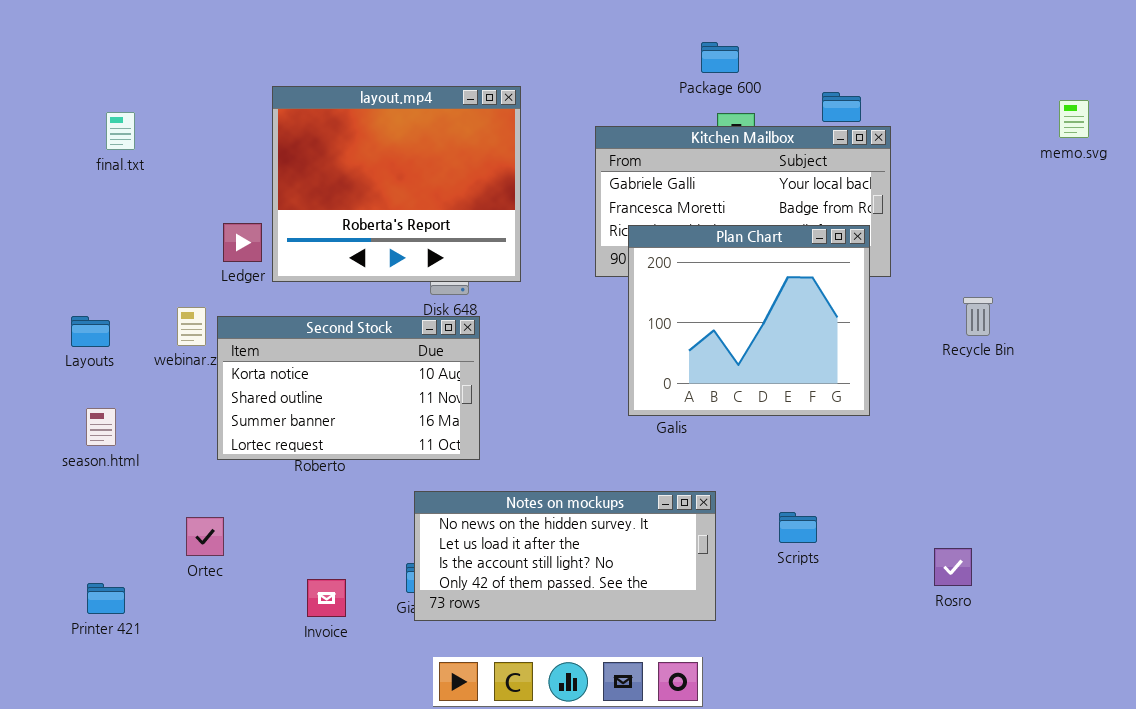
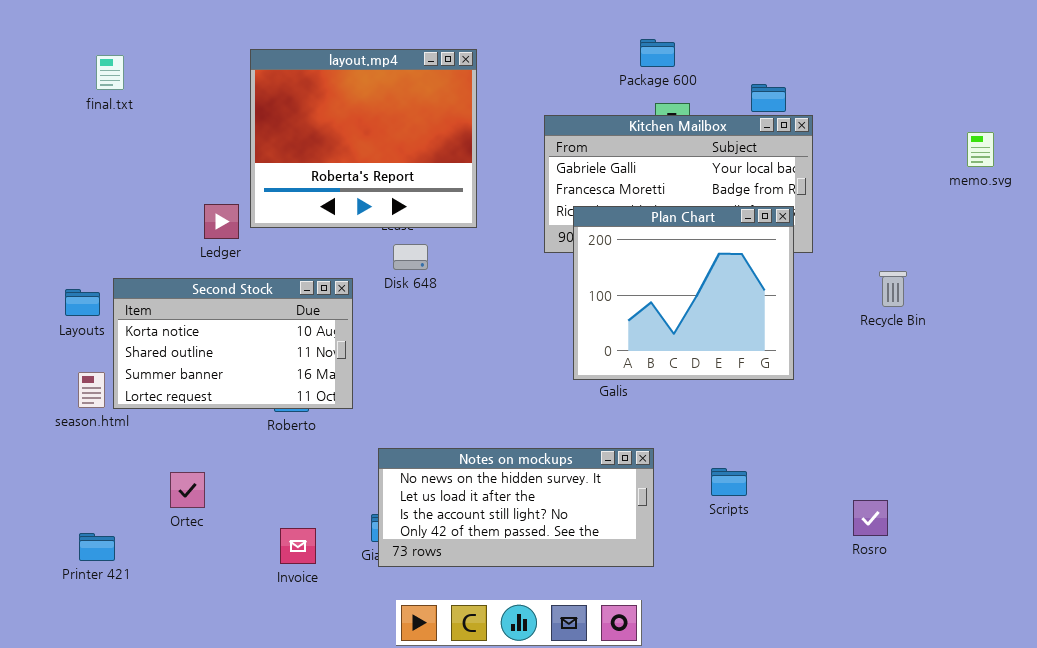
layout.mp4: [272,86,521,282] -> [250,49,477,228], moved
memo.svg: [1059,100,1089,138] -> [967,132,994,167], moved
final.txt: [106,112,135,150] -> [96,55,124,90], moved
Second Stock: [217,316,480,460] -> [113,278,353,409], moved

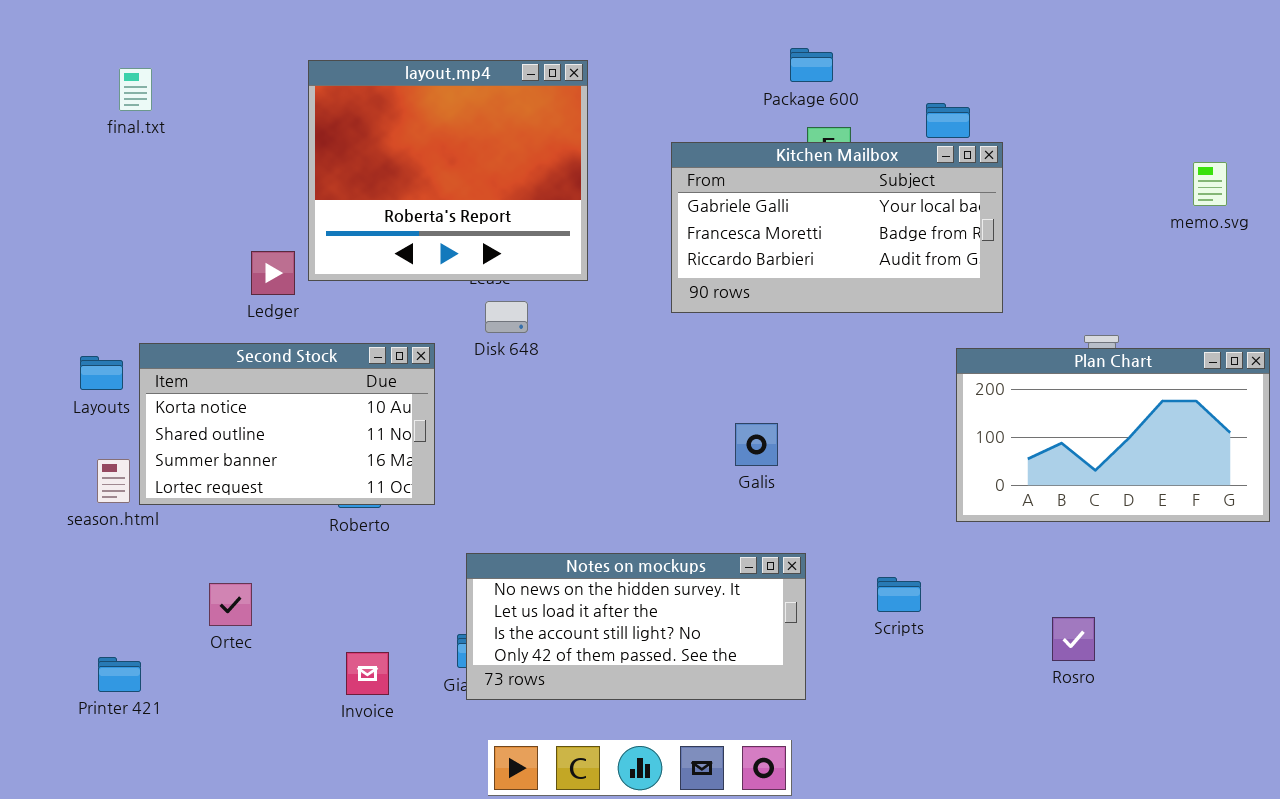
Plan Chart: [573,206,794,380] -> [956,348,1270,522], moved, resized

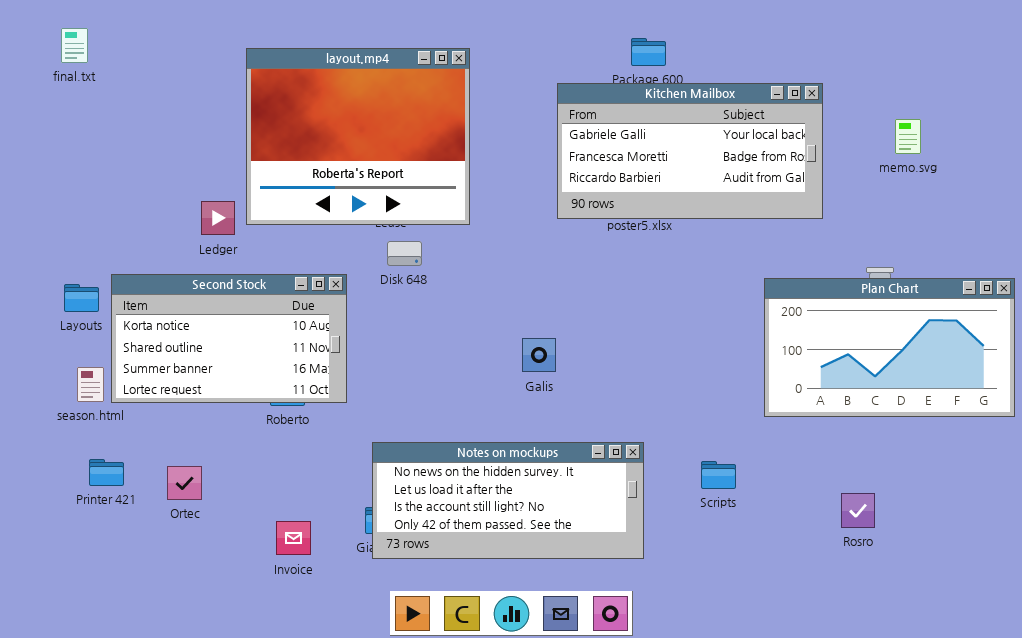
final.txt: [119,68,152,111] -> [61,28,88,63], moved
Kitchen Mailbox: [671,142,1003,313] -> [557,83,823,219], moved
memo.svg: [1193,162,1227,206] -> [895,119,921,154], moved
Galis: [735,423,778,466] -> [522,338,556,372], moved
Printer 421: [98,657,141,692] -> [89,459,124,486], moved

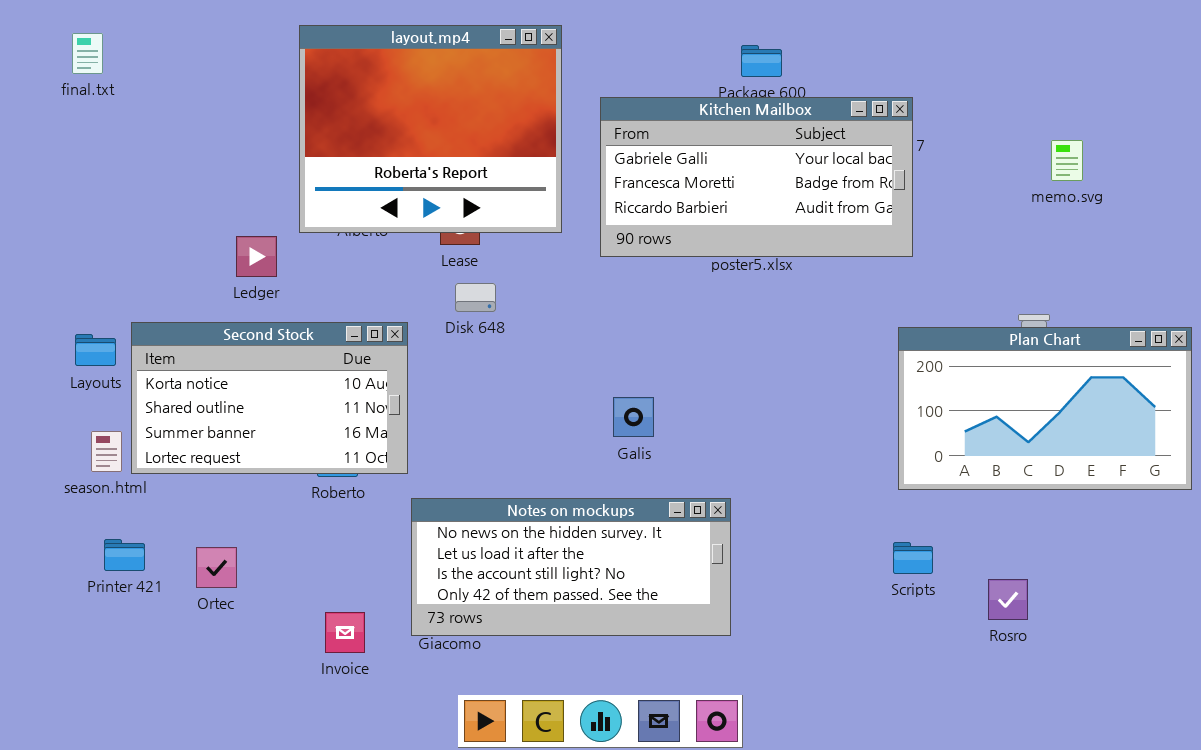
layout.mp4: [246,48,470,225] -> [299,25,562,233], moved
Kitchen Mailbox: [557,83,823,219] -> [600,97,913,257], moved
Notes on mockups: [372,442,644,559] -> [411,498,731,636], moved
Scripts: [701,461,736,489] -> [893,542,933,574], moved

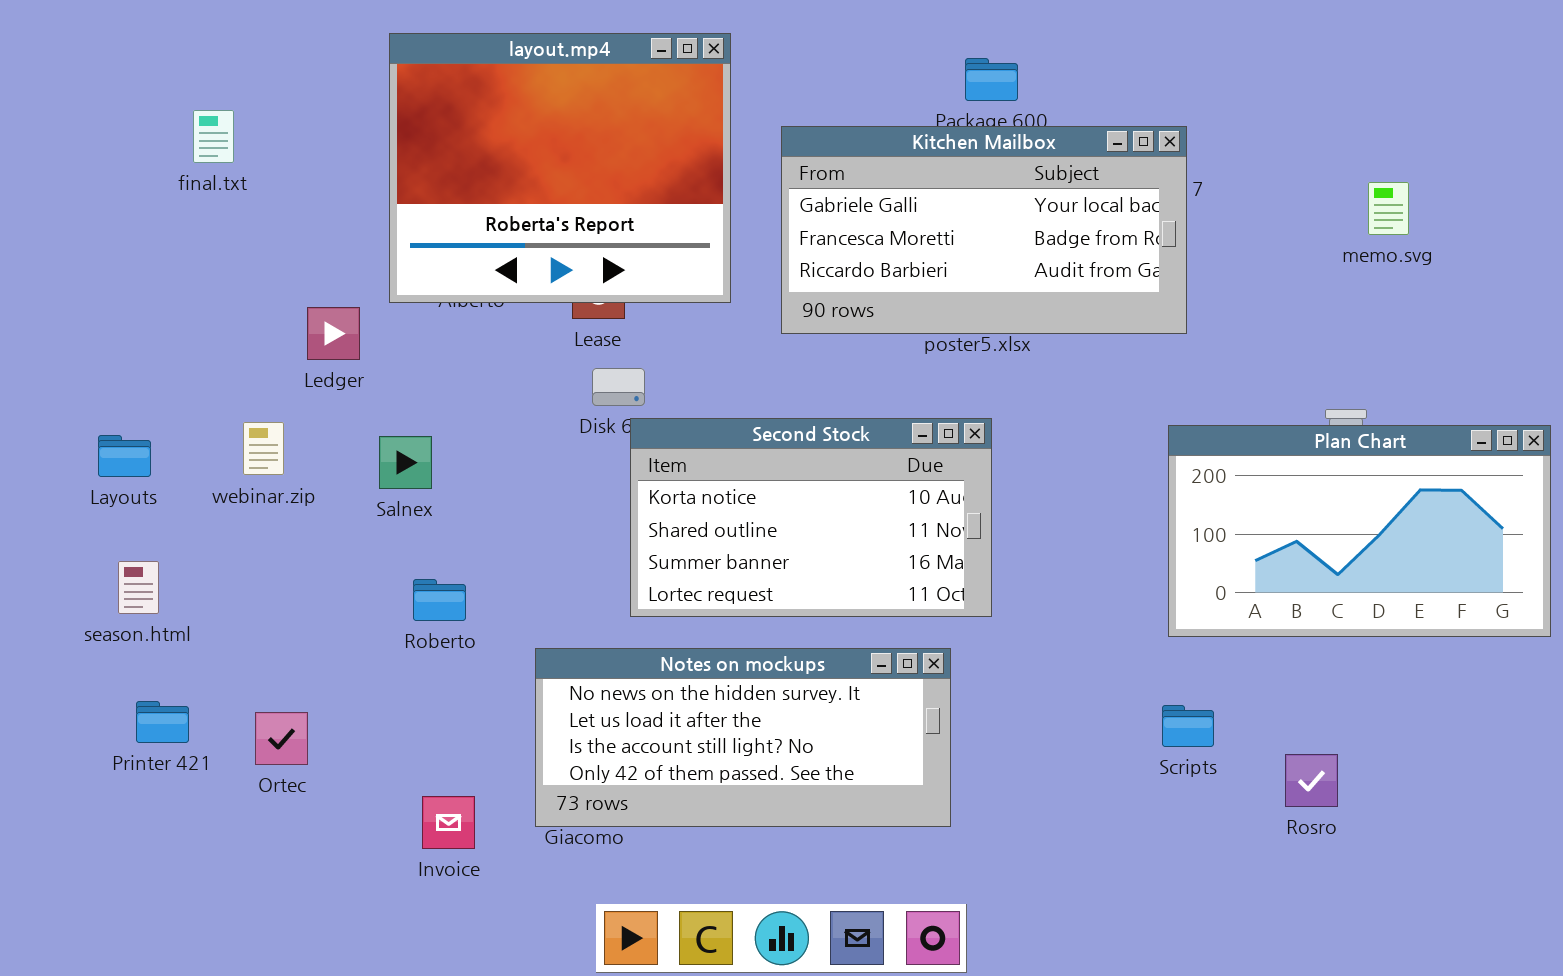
final.txt: [72,33,103,74] -> [193,110,234,163], moved
Second Stock: [131,322,408,474] -> [630,418,992,617], moved

